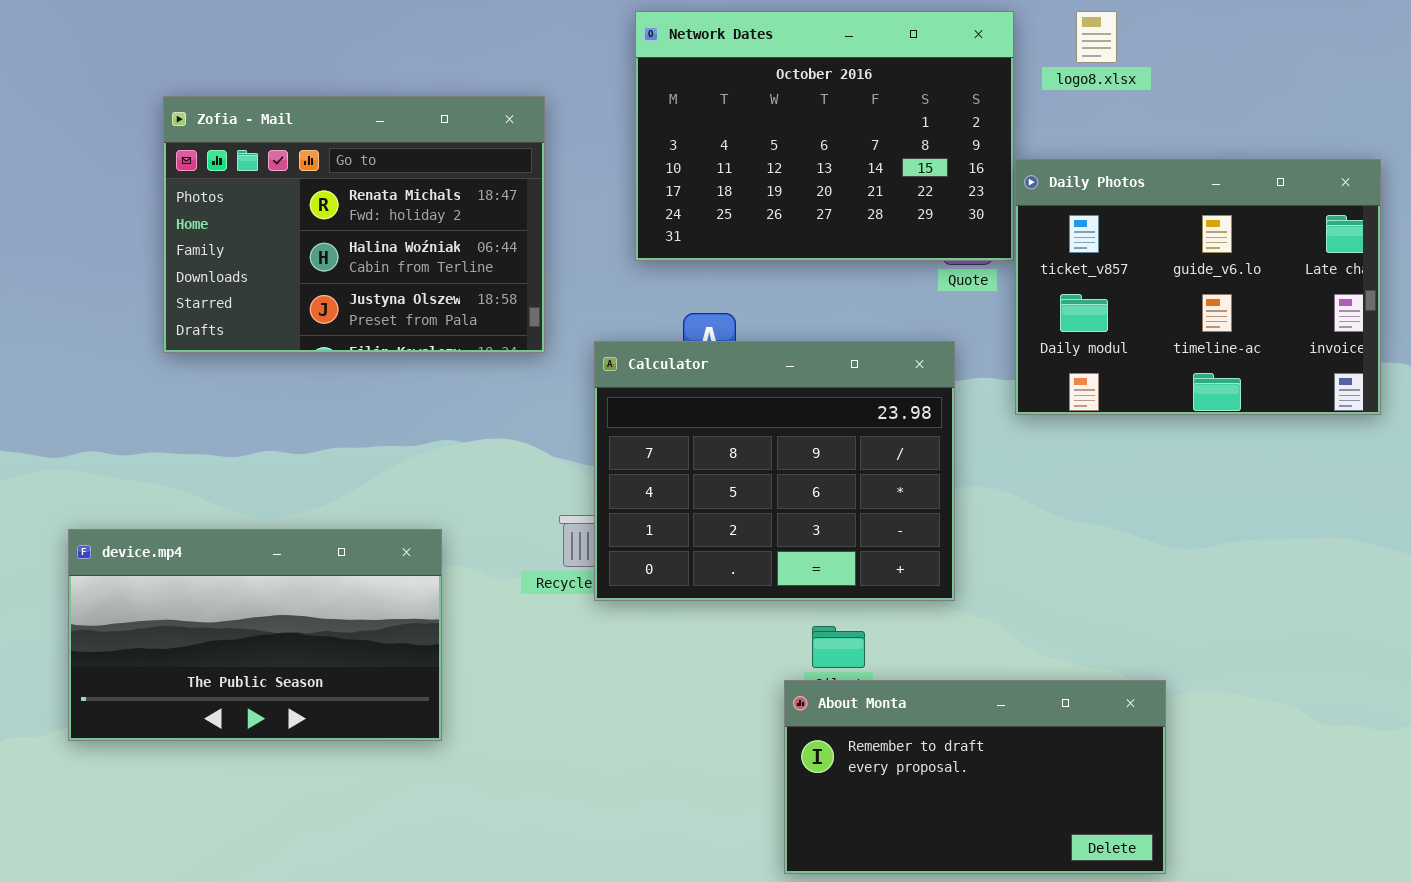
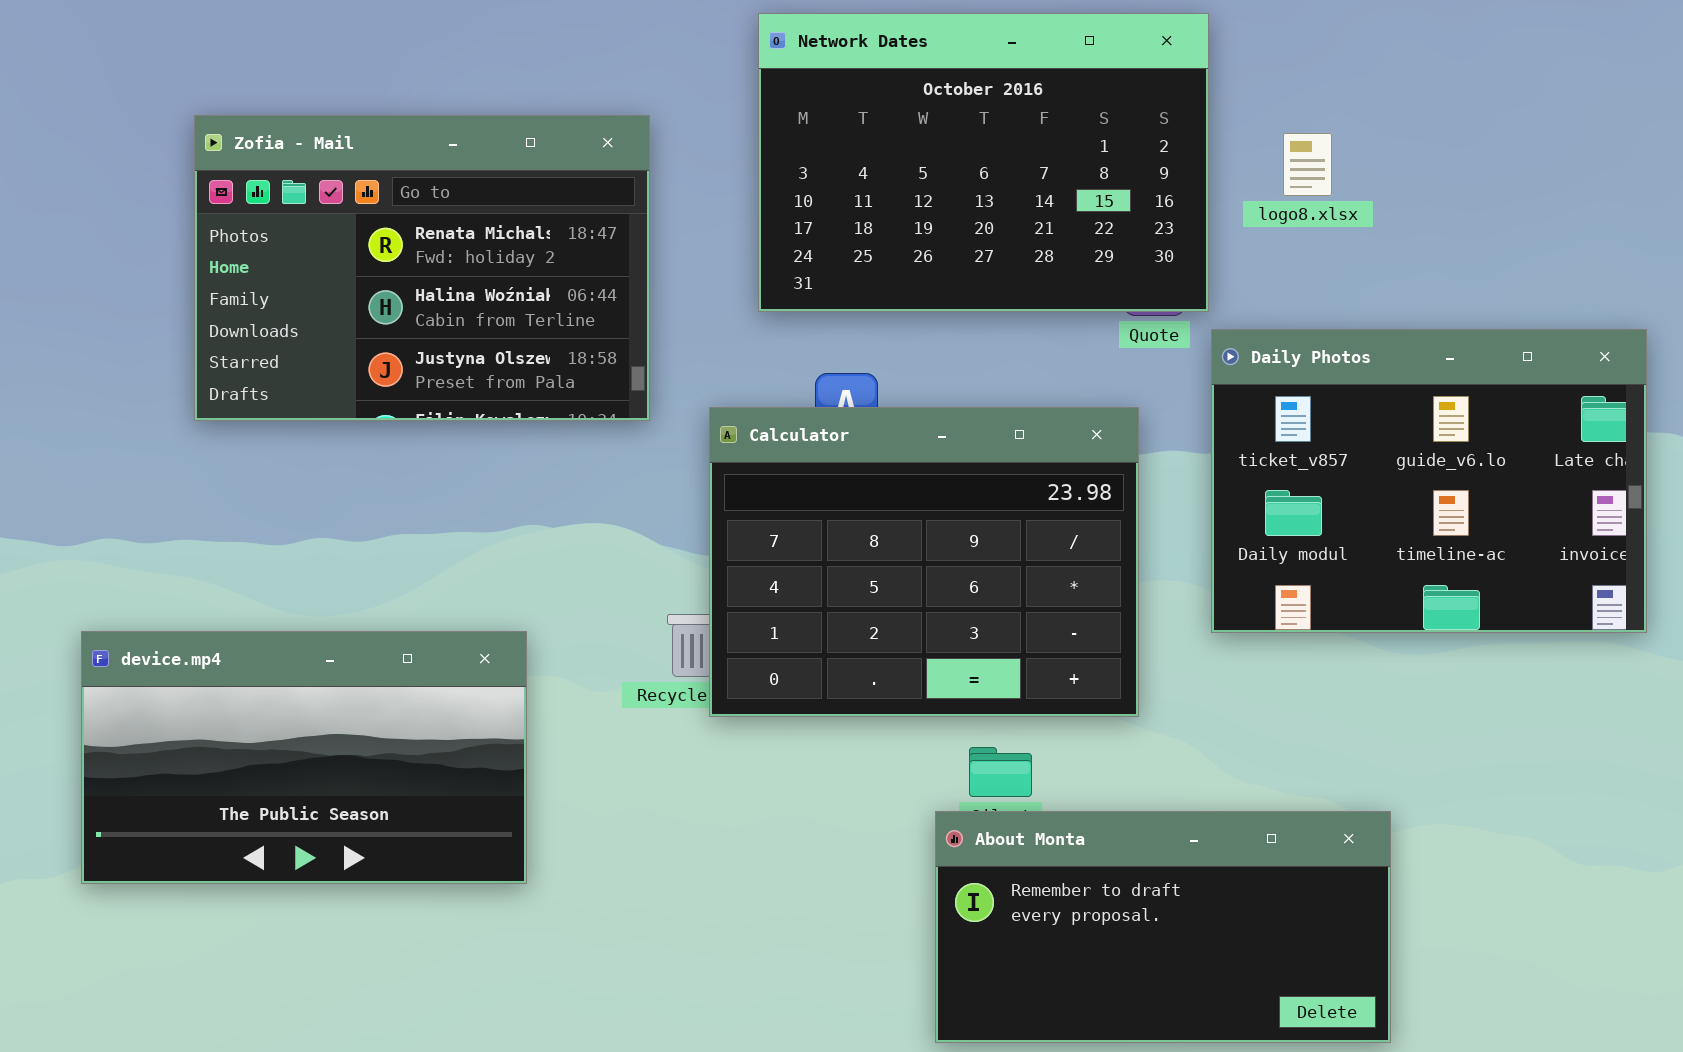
logo8.xlsx: [1076,11,1117,63] -> [1283,133,1332,196], moved
Daily Photos: [1015,159,1381,415] -> [1211,329,1647,633], moved

